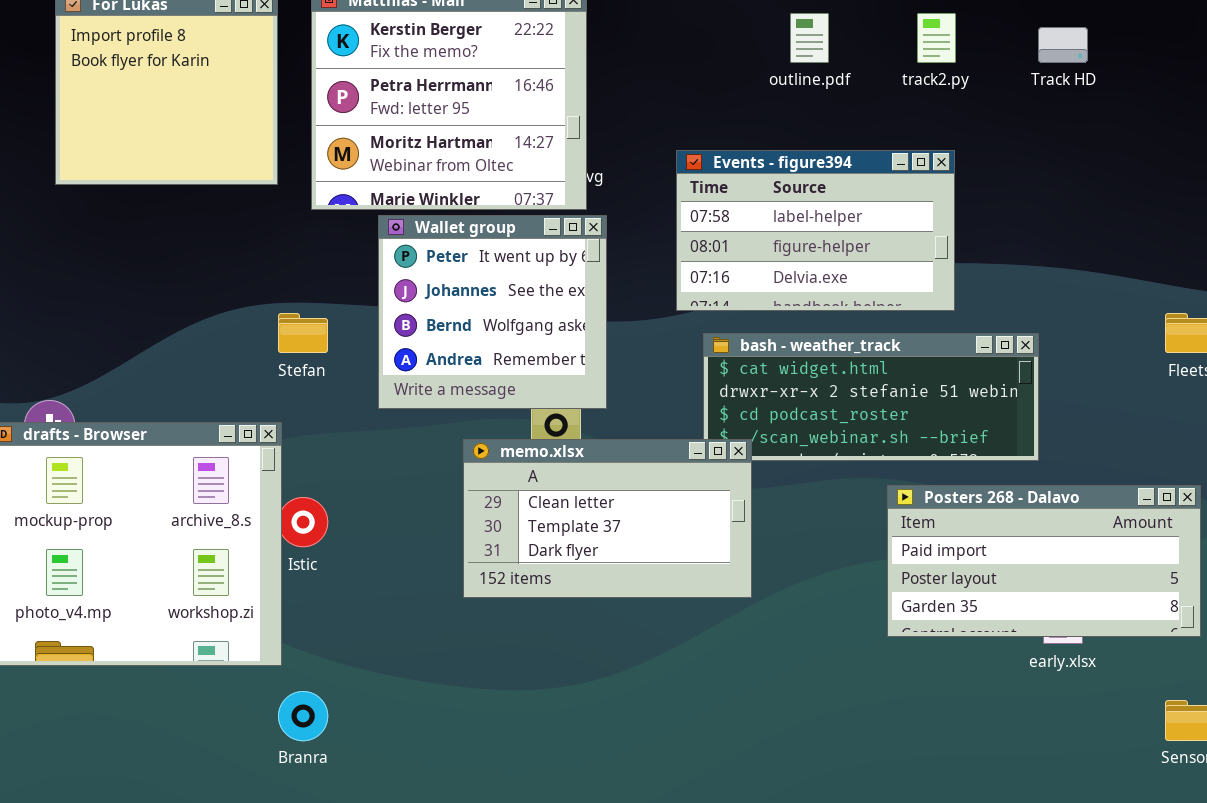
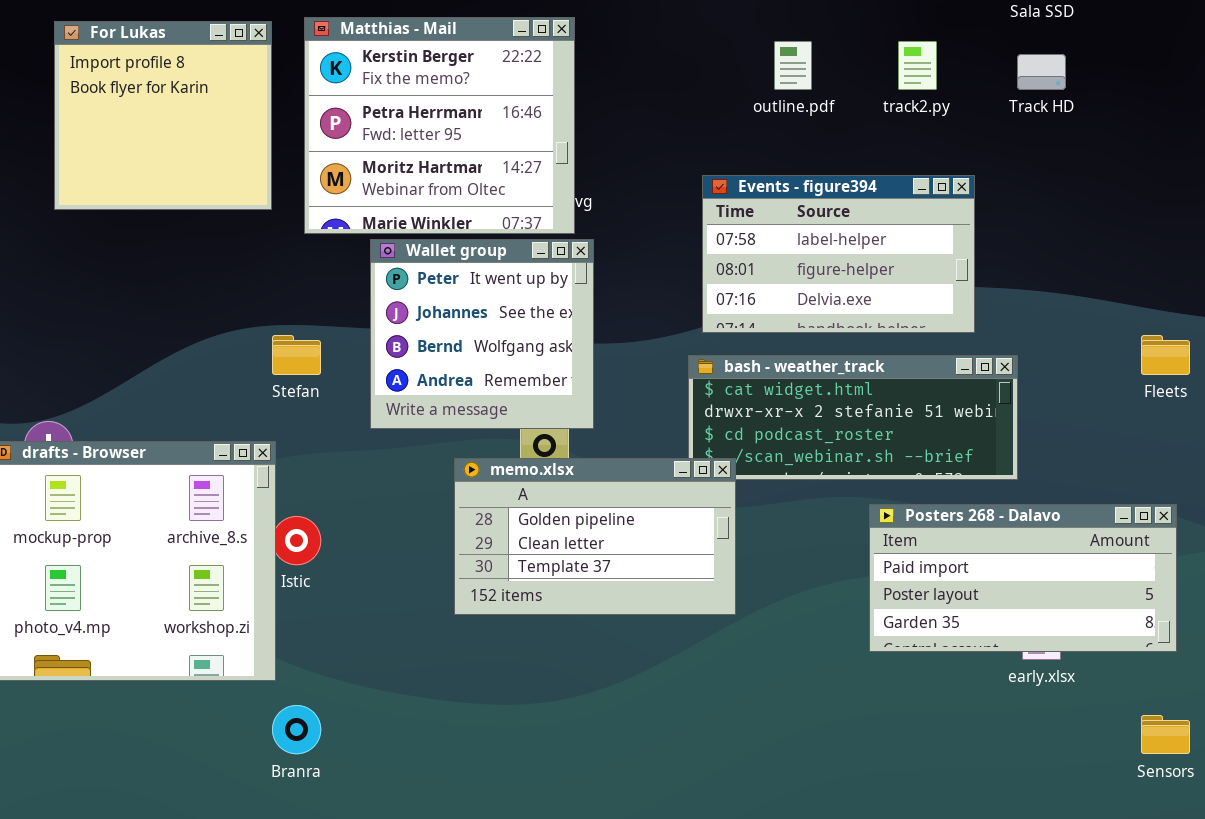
Events - figure394: [676,150,955,311] -> [702,175,975,333], moved
memo.xlsx: [463,439,752,598] -> [454,458,736,615], scrolled up 1 row

